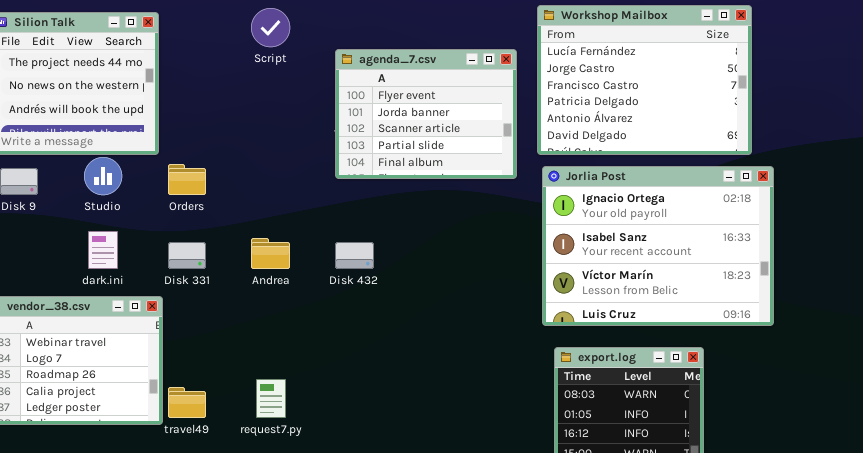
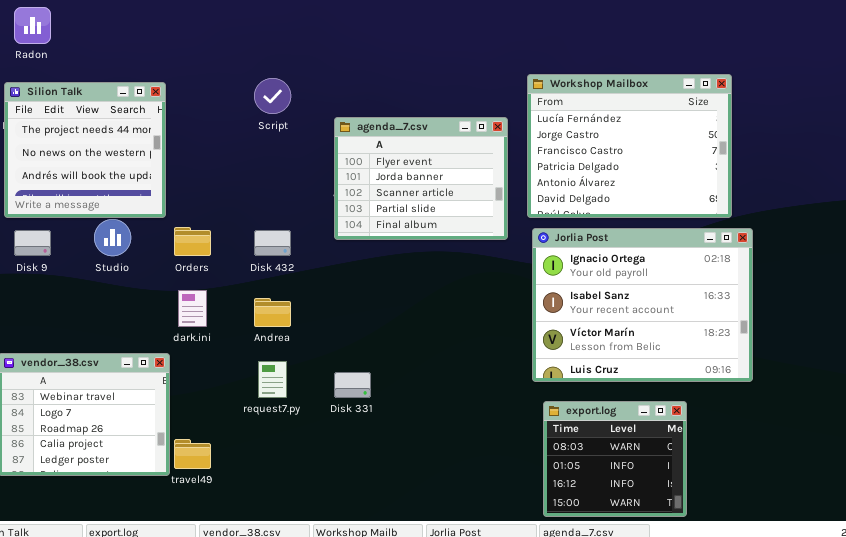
dark.ini: [88,231,118,269] -> [178,290,207,327], moved
Disk 331: [168,242,206,269] -> [334,372,371,398], moved
Disk 432: [335,242,374,269] -> [254,230,291,256], moved
request7.py: [256,379,286,418] -> [258,361,287,398], moved

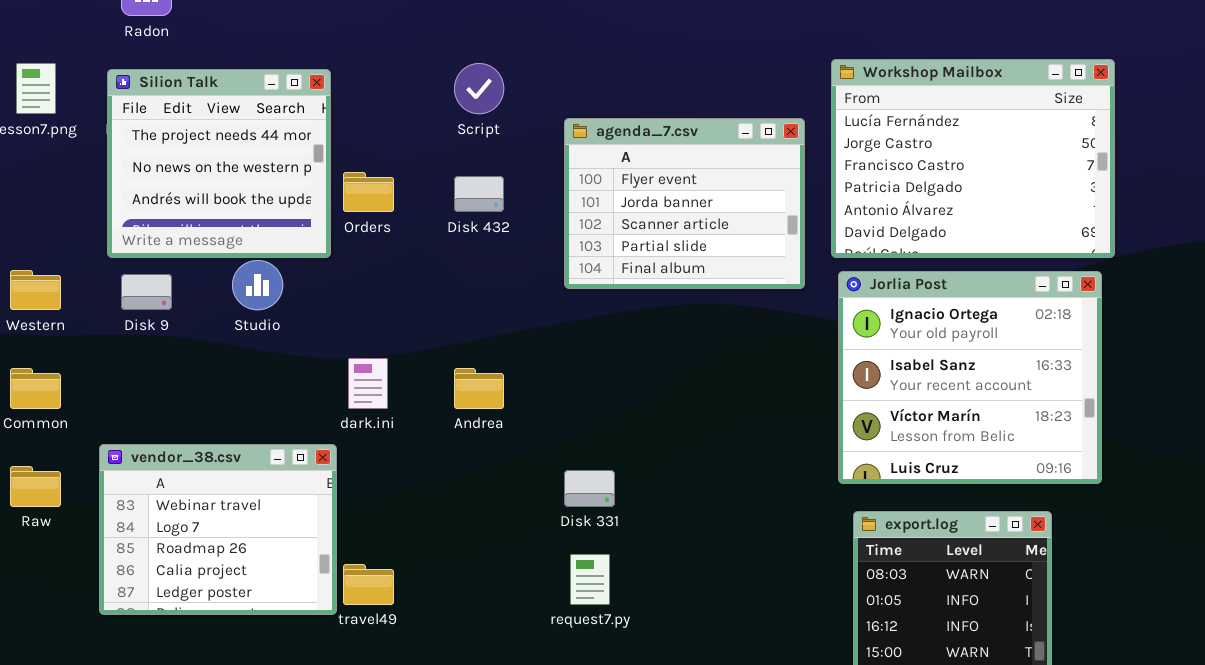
Orders: [174,227,211,256] -> [343,172,394,212], moved
Jorlia Post: [532,228,753,382] -> [838,271,1102,484], resized
Disk 432: [254,230,291,256] -> [454,176,504,212], moved
request7.py: [258,361,287,398] -> [570,554,610,605], moved

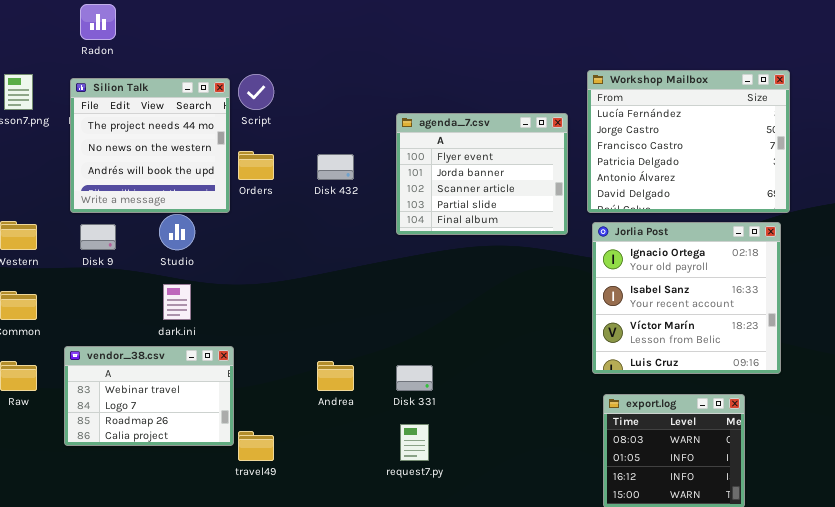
Script: [454,63,504,114] -> [238,74,274,110], moved
dark.ini: [348,358,388,409] -> [163,284,191,320], moved
Andrea: [454,368,504,409] -> [317,361,354,391], moved
vendor_38.csv: [99,444,337,615] -> [64,346,234,446], resized

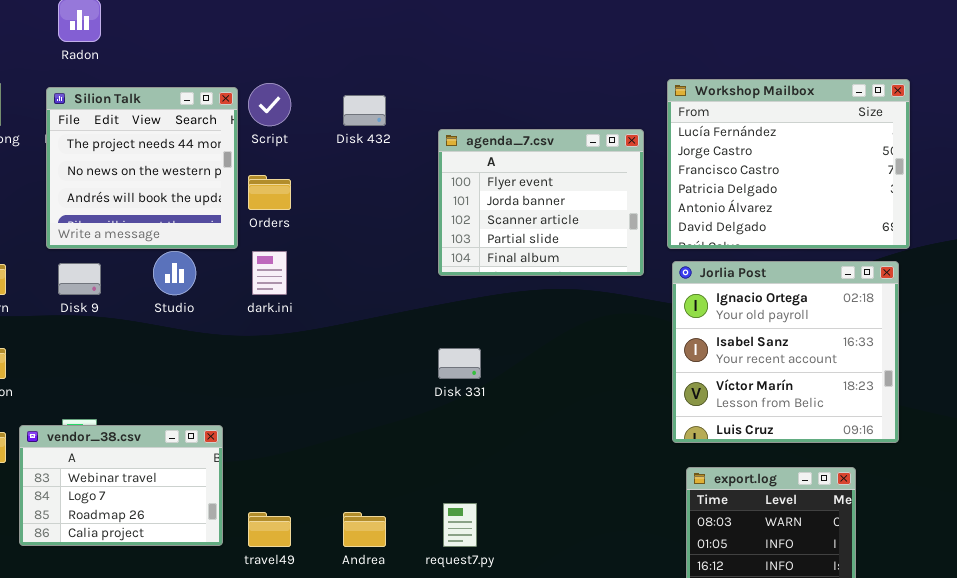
Disk 432: [317,154,354,180] -> [343,95,386,126], moved
dark.ini: [163,284,191,320] -> [252,251,287,295], moved
vendor_38.csv: [64,346,234,446] -> [19,425,223,546], moved
Andrea: [317,361,354,391] -> [343,512,386,547], moved
Disk 331: [396,365,433,391] -> [438,348,481,379], moved

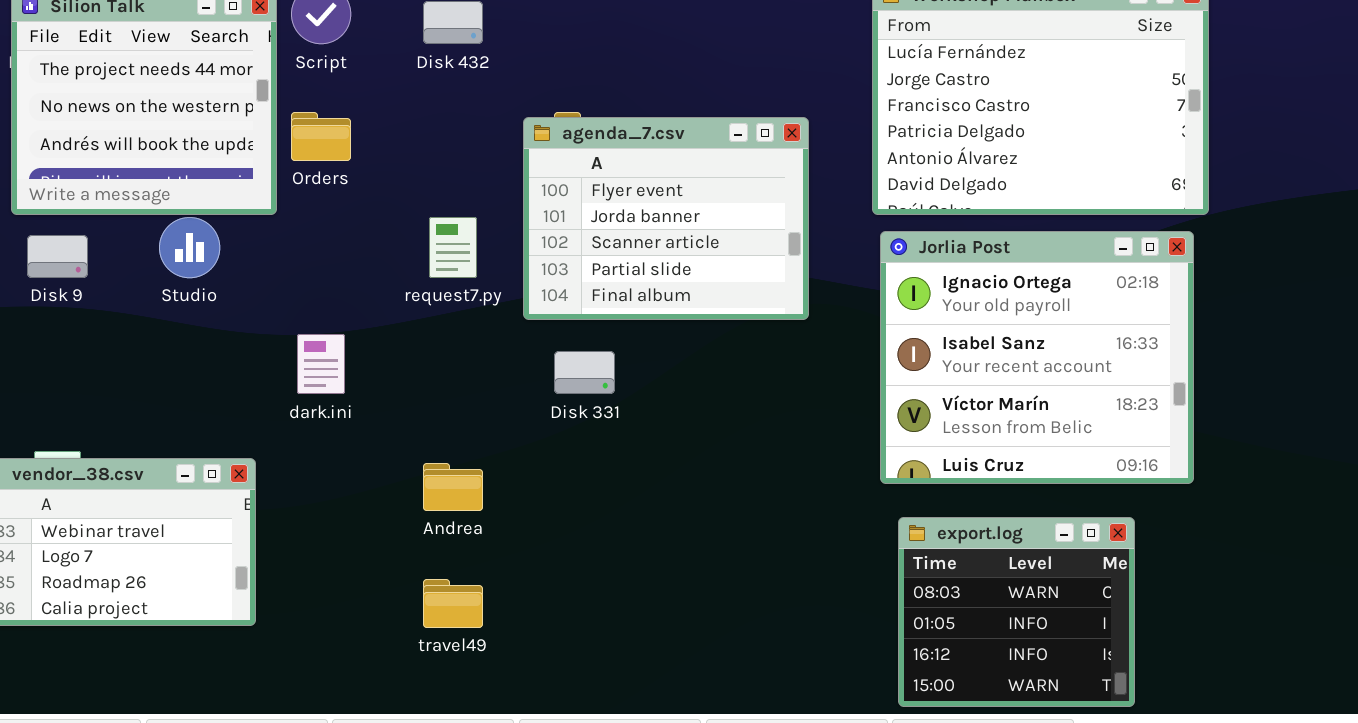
agenda_7.csv: [438,129,644,276] -> [523,117,809,320], moved
dark.ini: [252,251,287,295] -> [297,334,345,394], moved
request7.py: [443,503,477,547] -> [429,217,477,278], moved
travel49: [248,512,291,547] -> [423,579,483,628], moved
Andrea: [343,512,386,547] -> [423,463,483,511], moved

